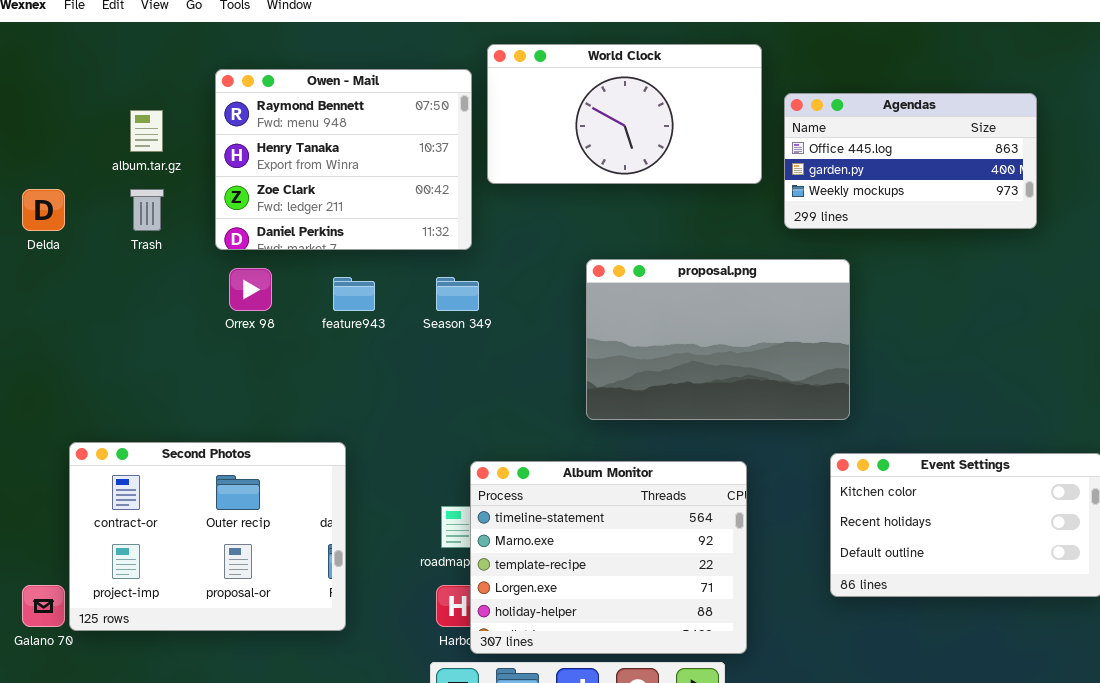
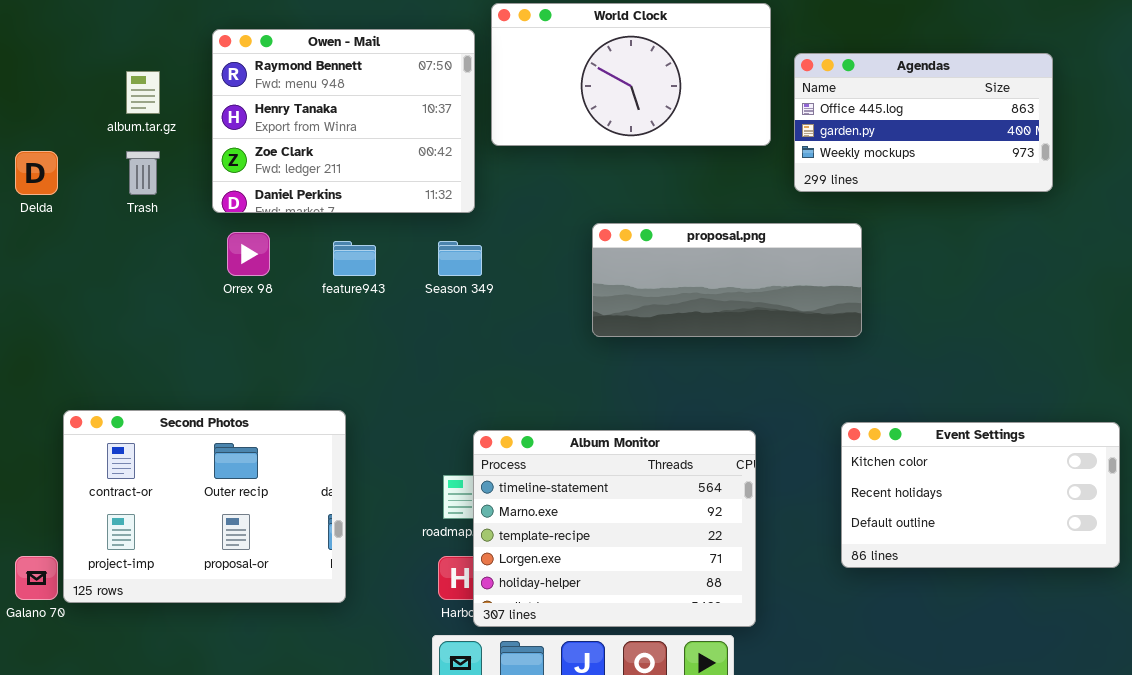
proposal.png: [586,259,850,420] -> [592,223,862,337], resized

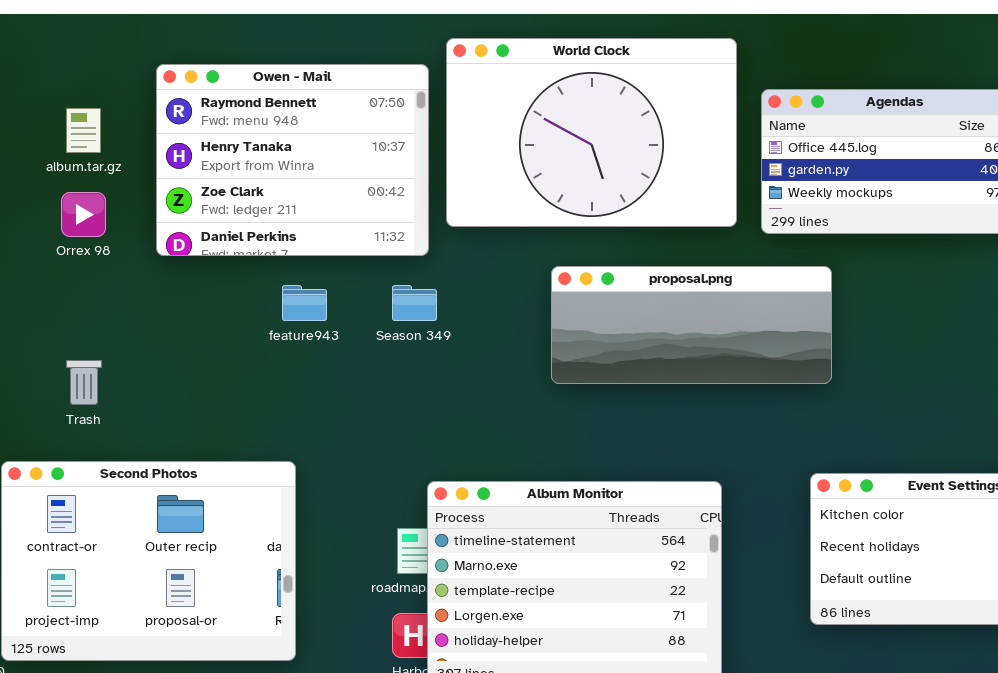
World Clock: [491,3,771,146] -> [446,38,737,227], resized
Trash: [126,151,160,195] -> [66,360,102,405], moved
Orrex 98: [227,232,270,276] -> [61,192,106,237], moved

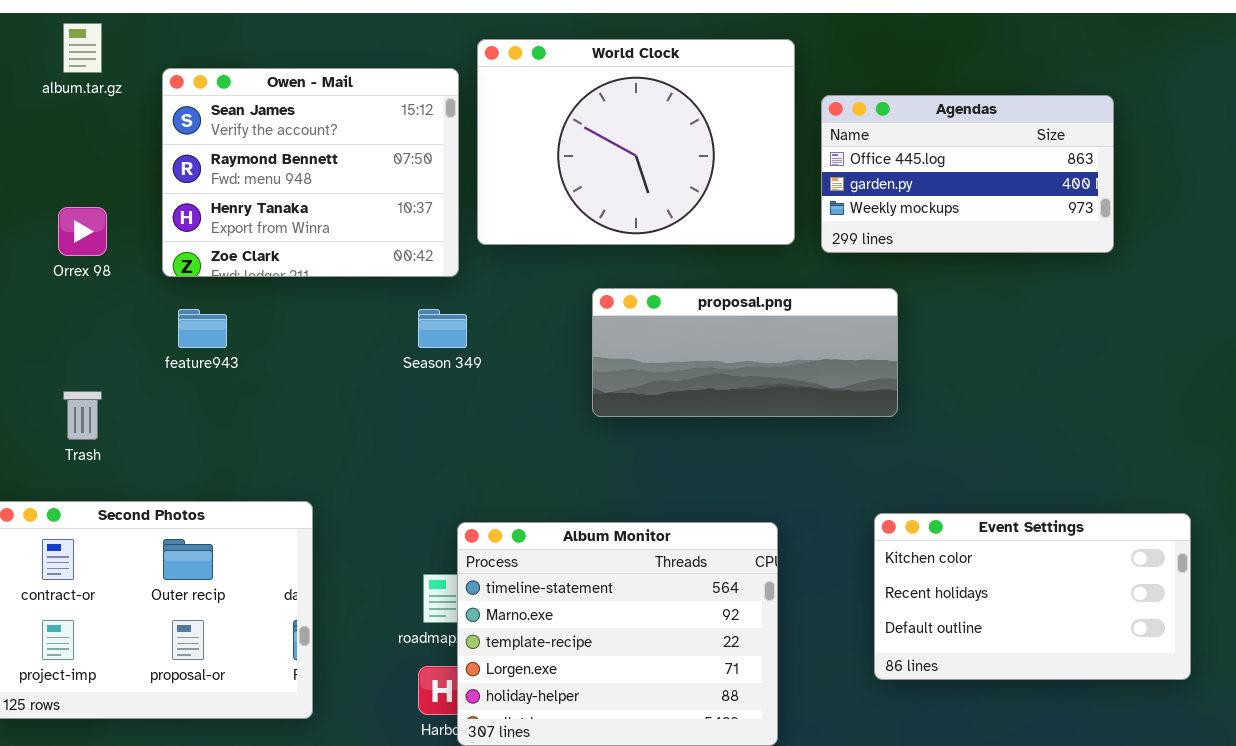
Owen - Mail: [156,64,429,256] -> [162,68,459,277], scrolled up 1 row
album.tar.gz: [66,108,101,153] -> [63,23,102,73], moved
feature943: [282,285,327,321] -> [178,309,227,348], moved

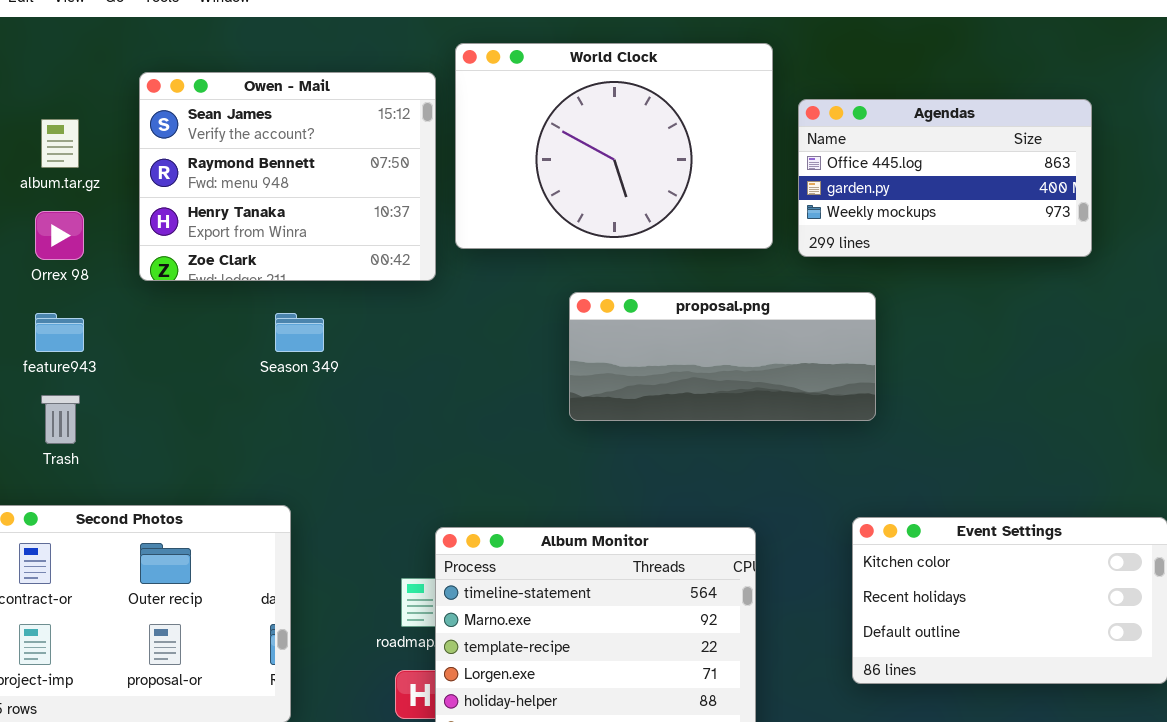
album.tar.gz: [63,23,102,73] -> [41,119,79,168], moved
feature943: [178,309,227,348] -> [35,313,84,352], moved
Season 349: [418,309,467,348] -> [275,313,324,352], moved

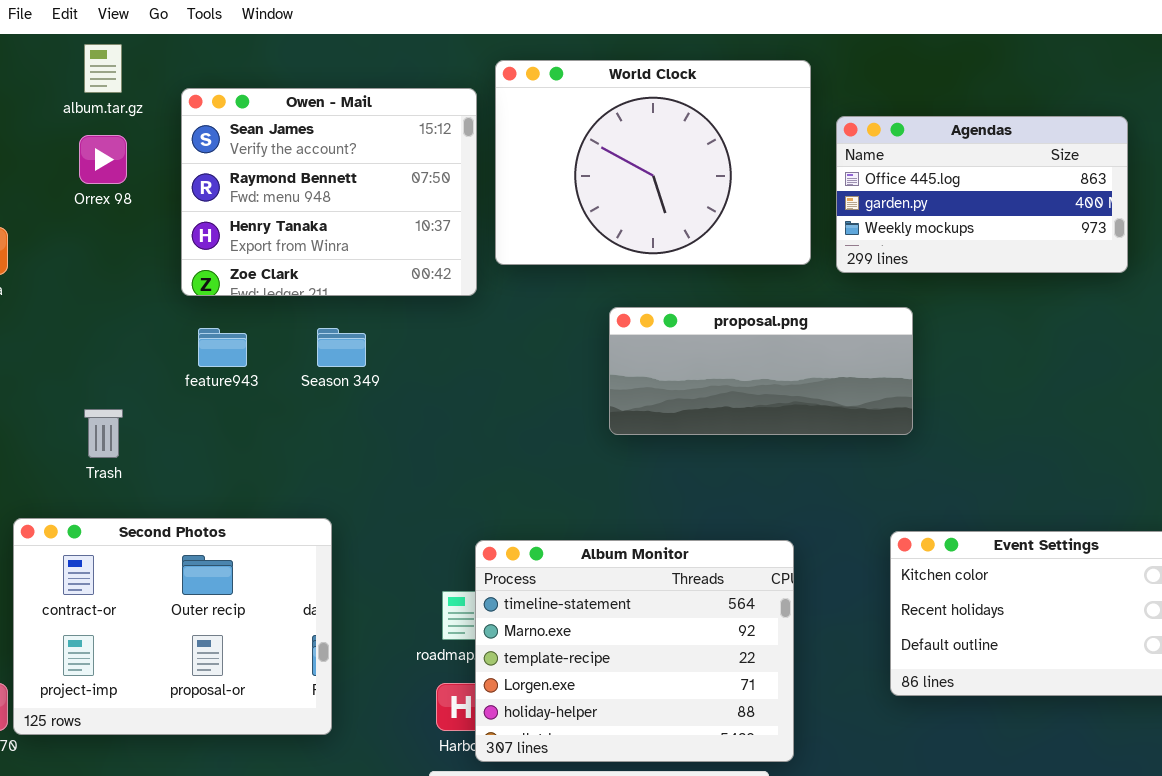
album.tar.gz: [41,119,79,168] -> [84,44,122,93], moved
Orrex 98: [35,211,84,260] -> [79,135,127,184], moved
feature943: [35,313,84,352] -> [198,328,247,367], moved

